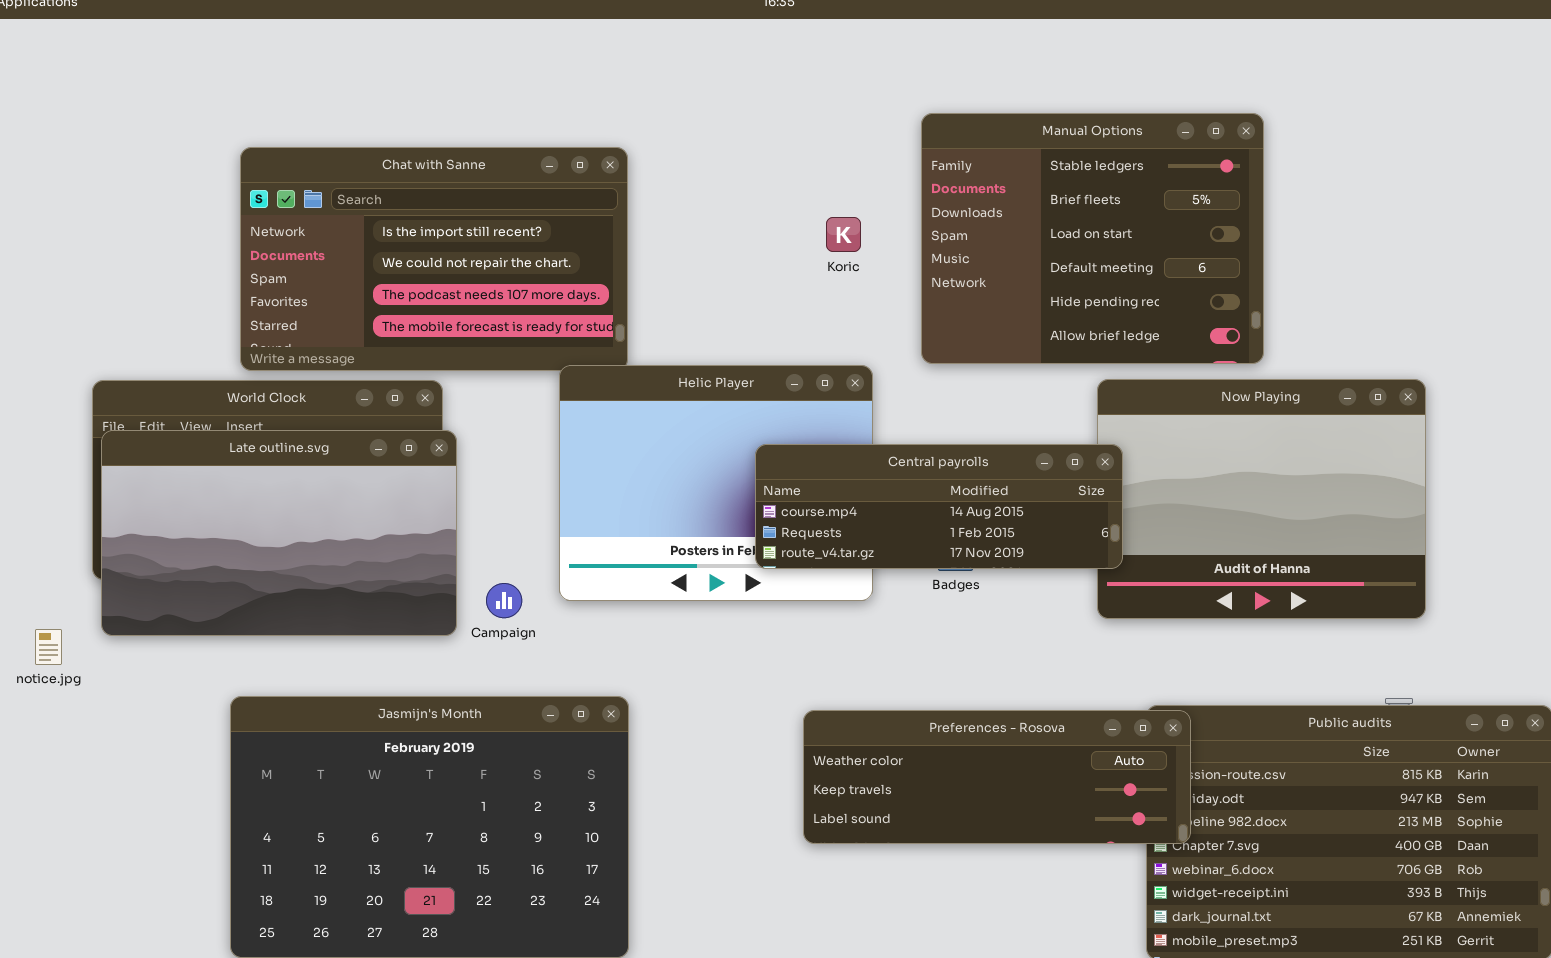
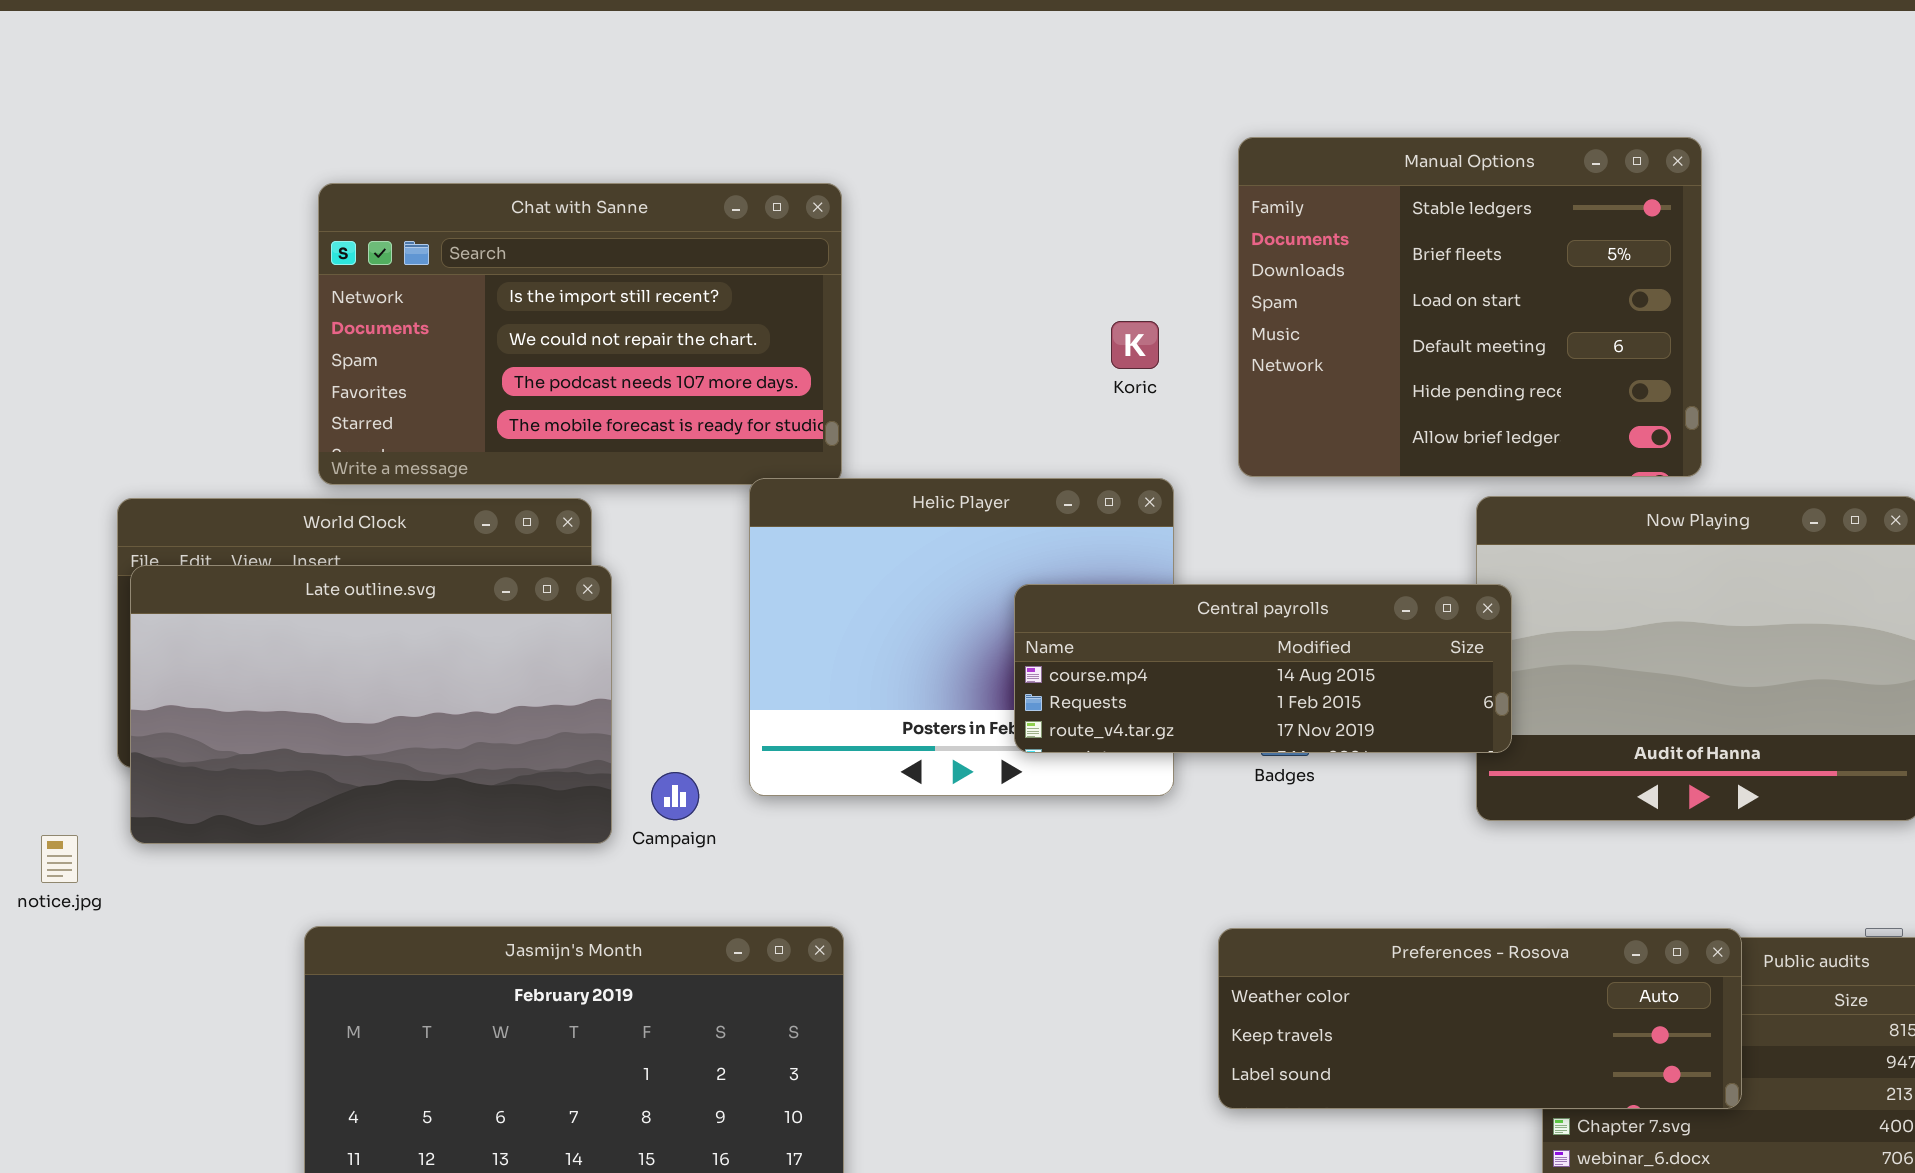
Koric: [826,217,861,252] -> [1111,321,1159,369], moved
Preferences - Rosova: [803,710,1191,844] -> [1218,928,1742,1109], moved

